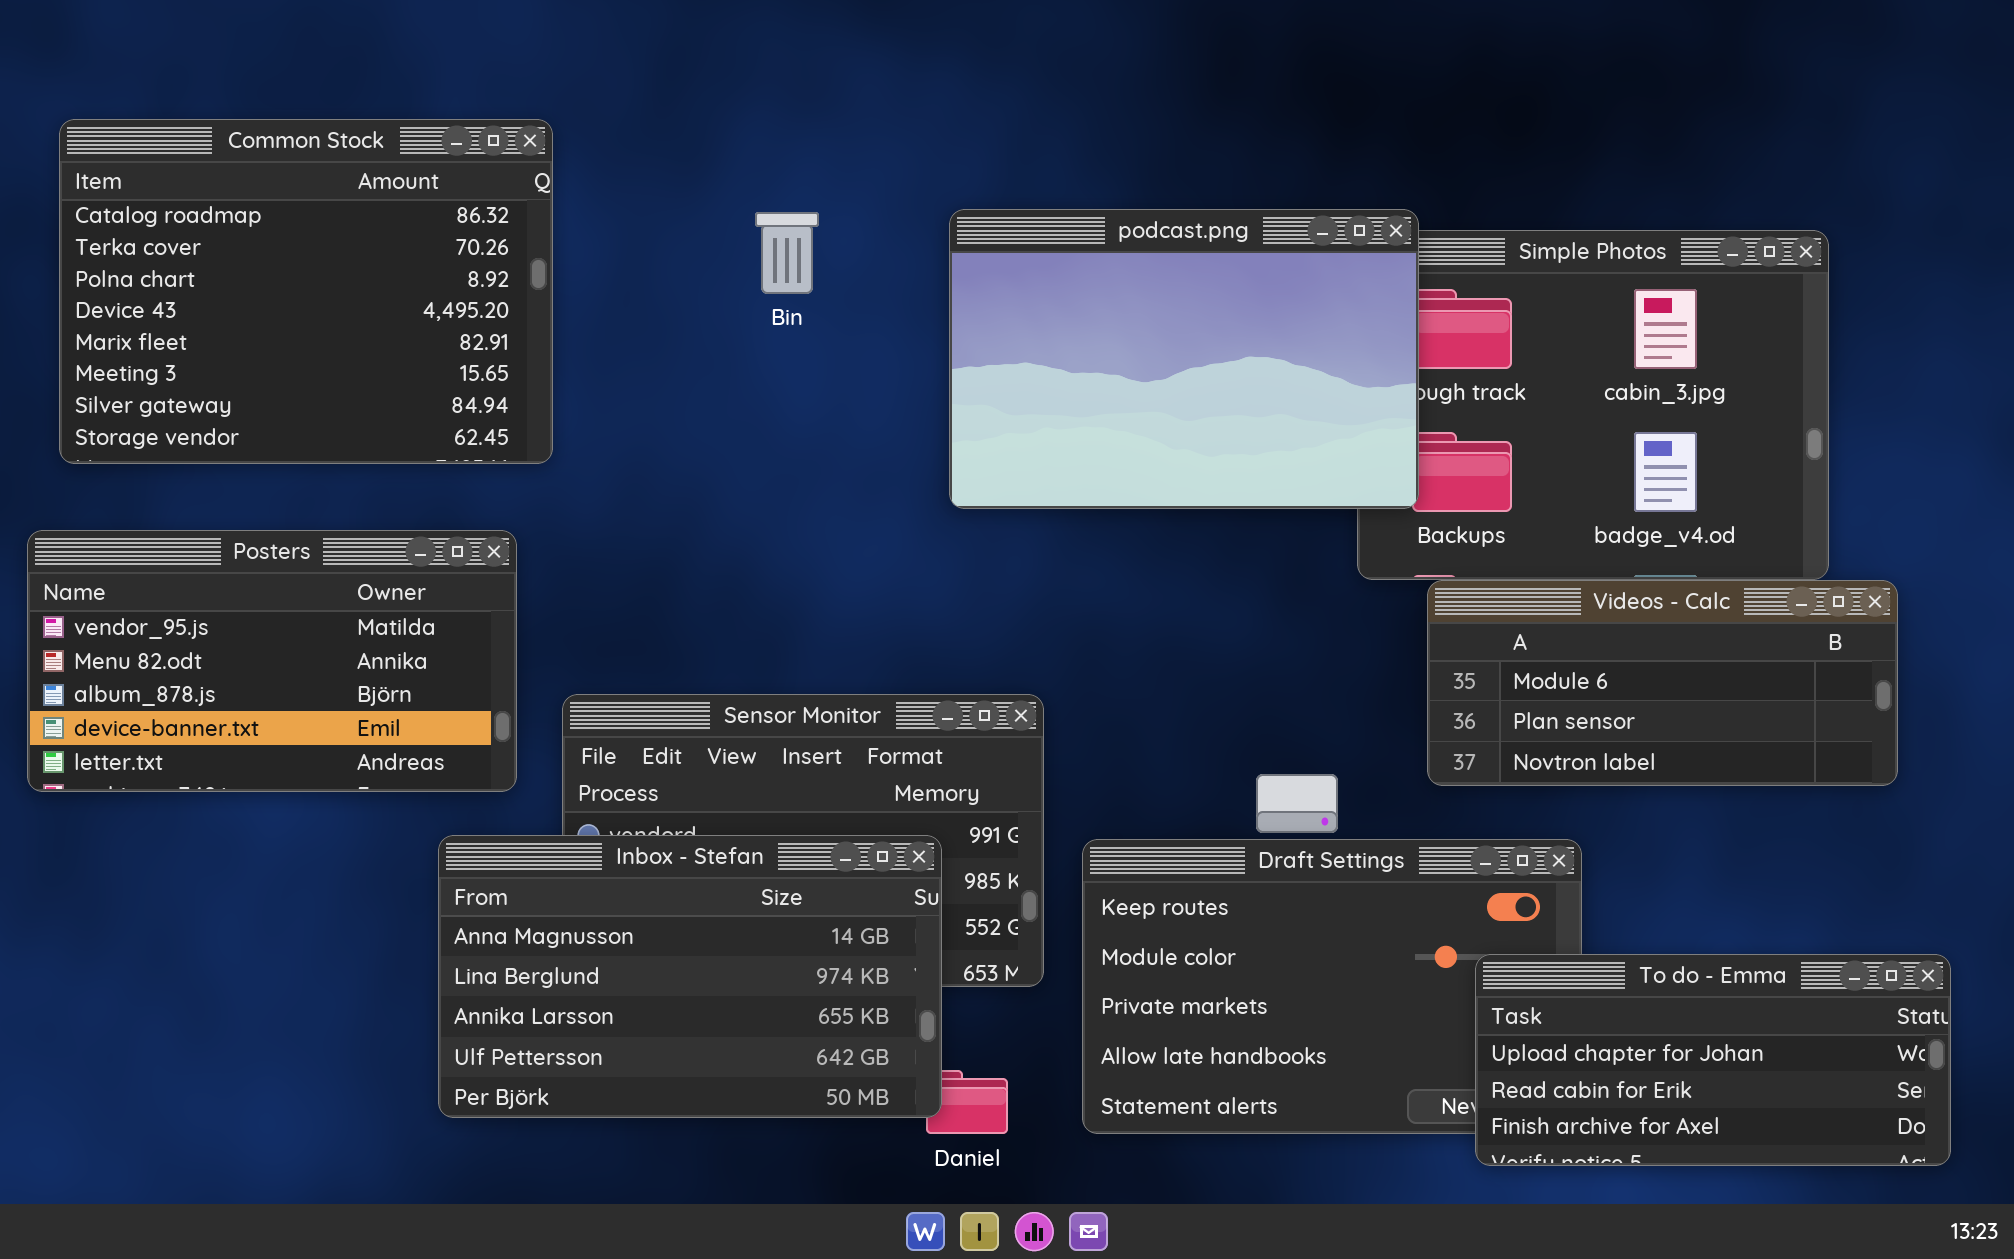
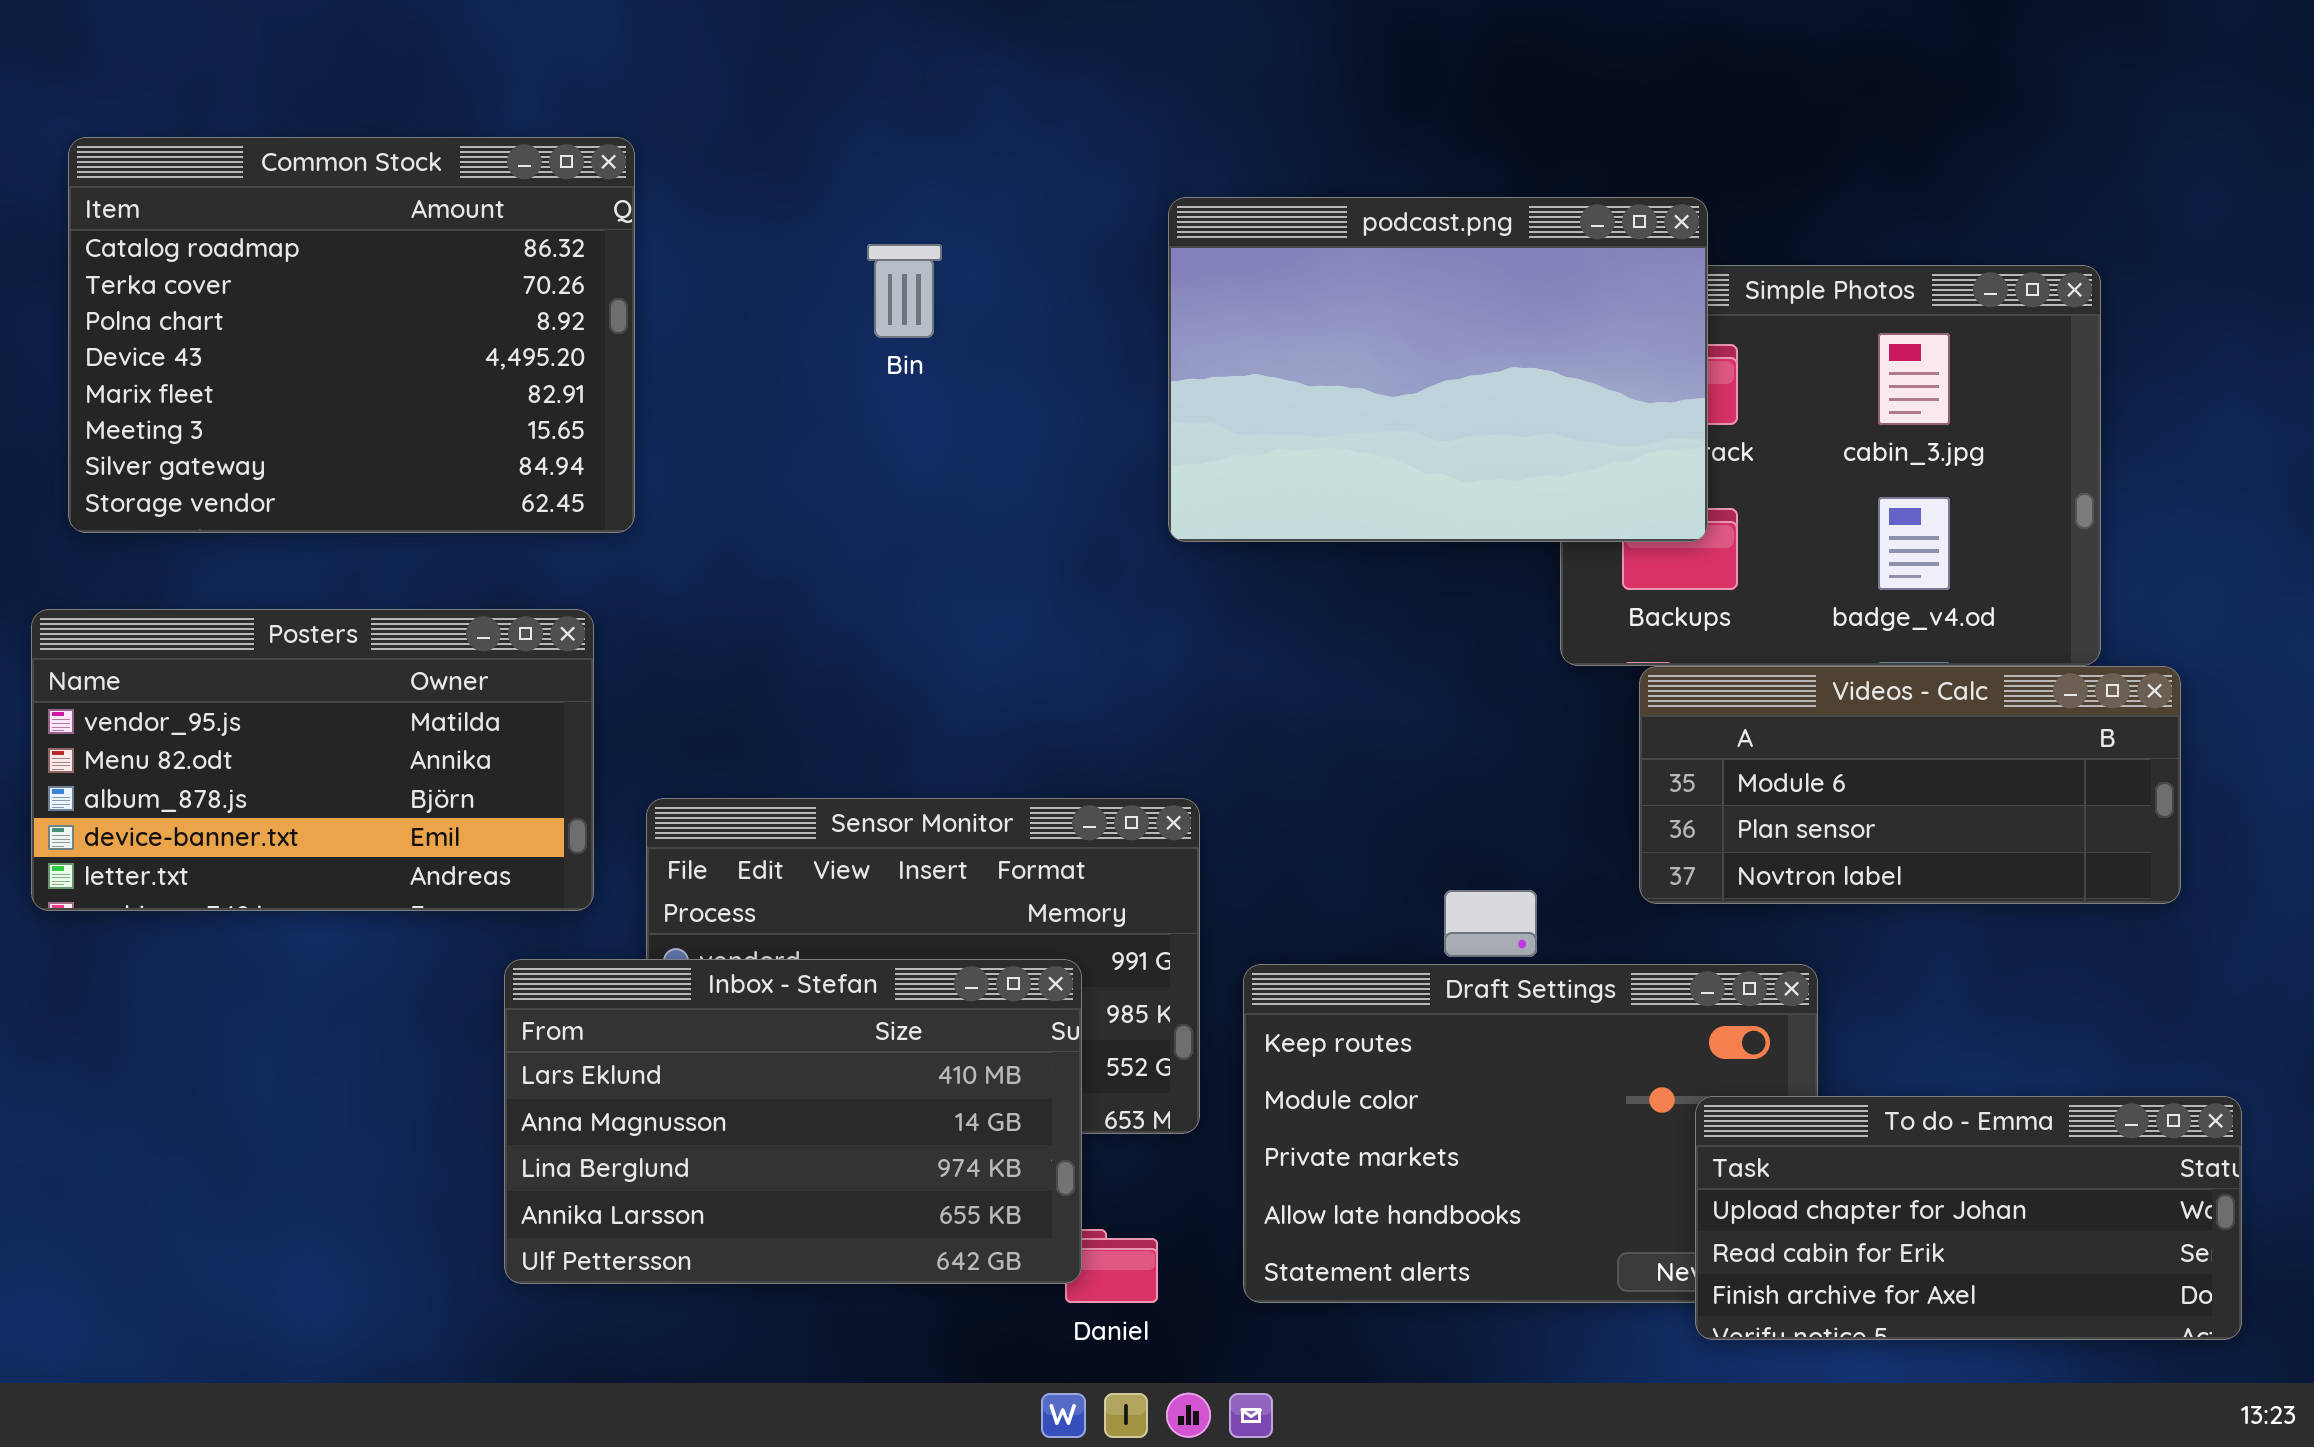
podcast.png: [949,209,1419,509] -> [1168,197,1708,542], moved
Inbox - Stefan: [438,835,942,1118] -> [504,959,1082,1284], scrolled up 1 row

